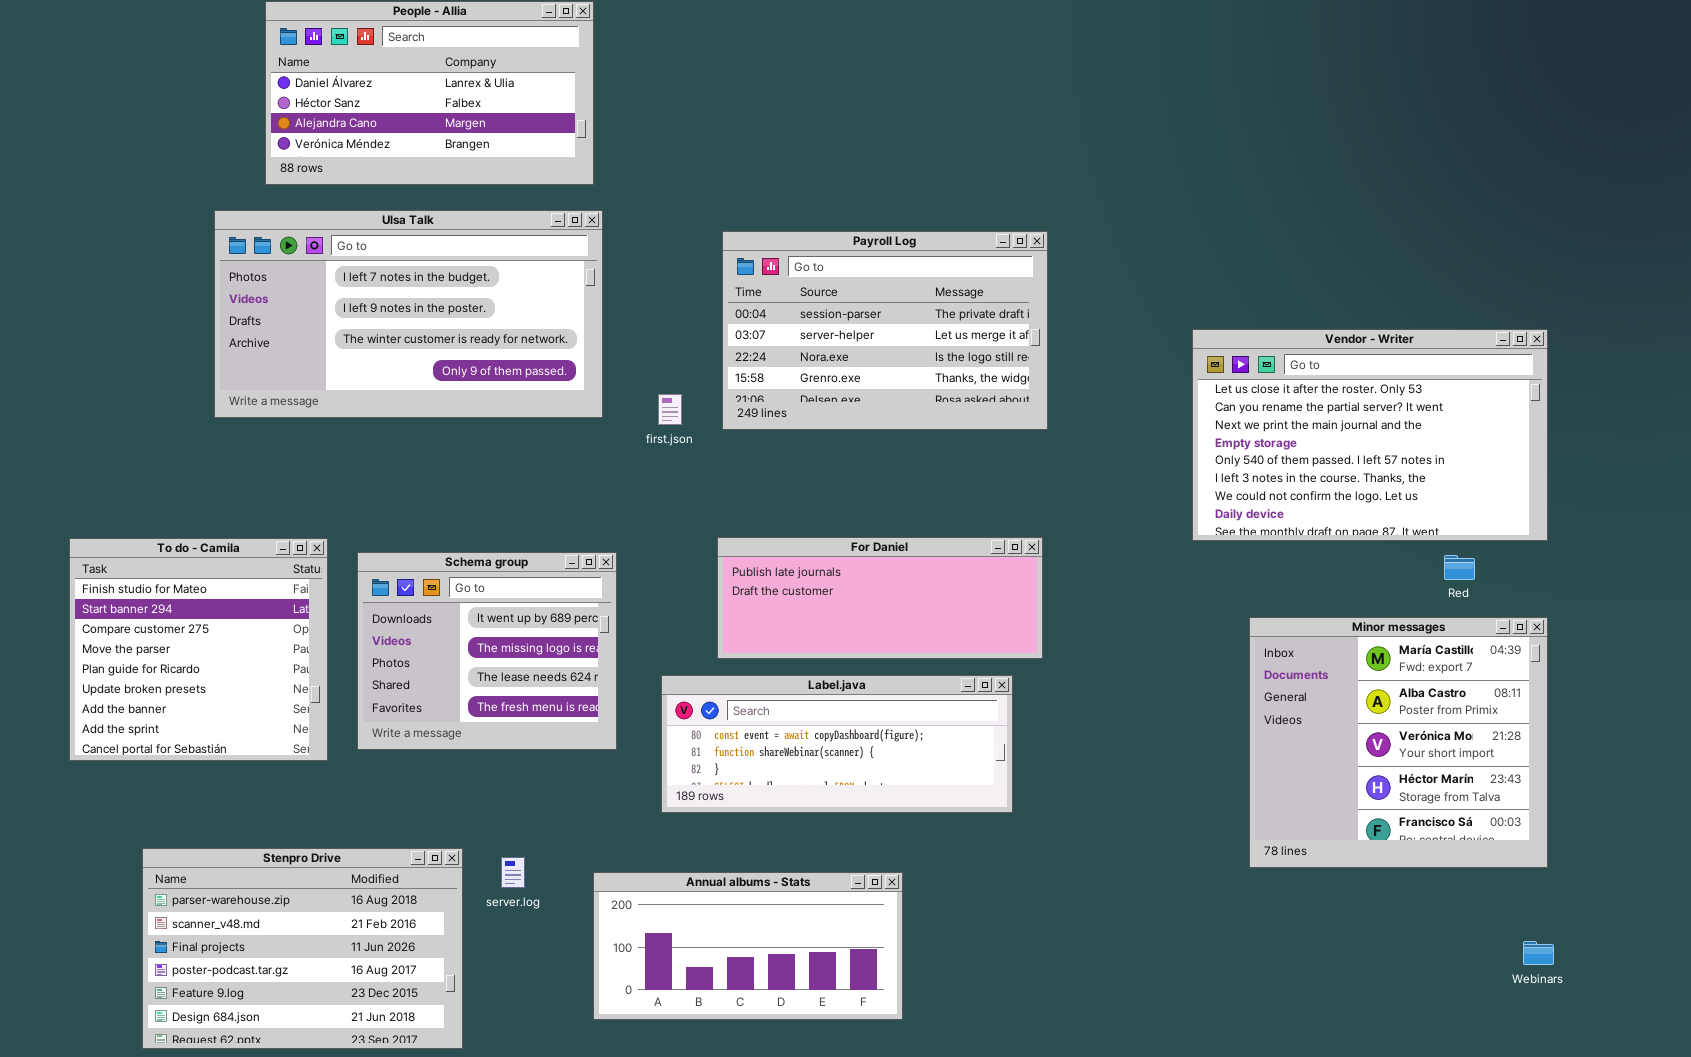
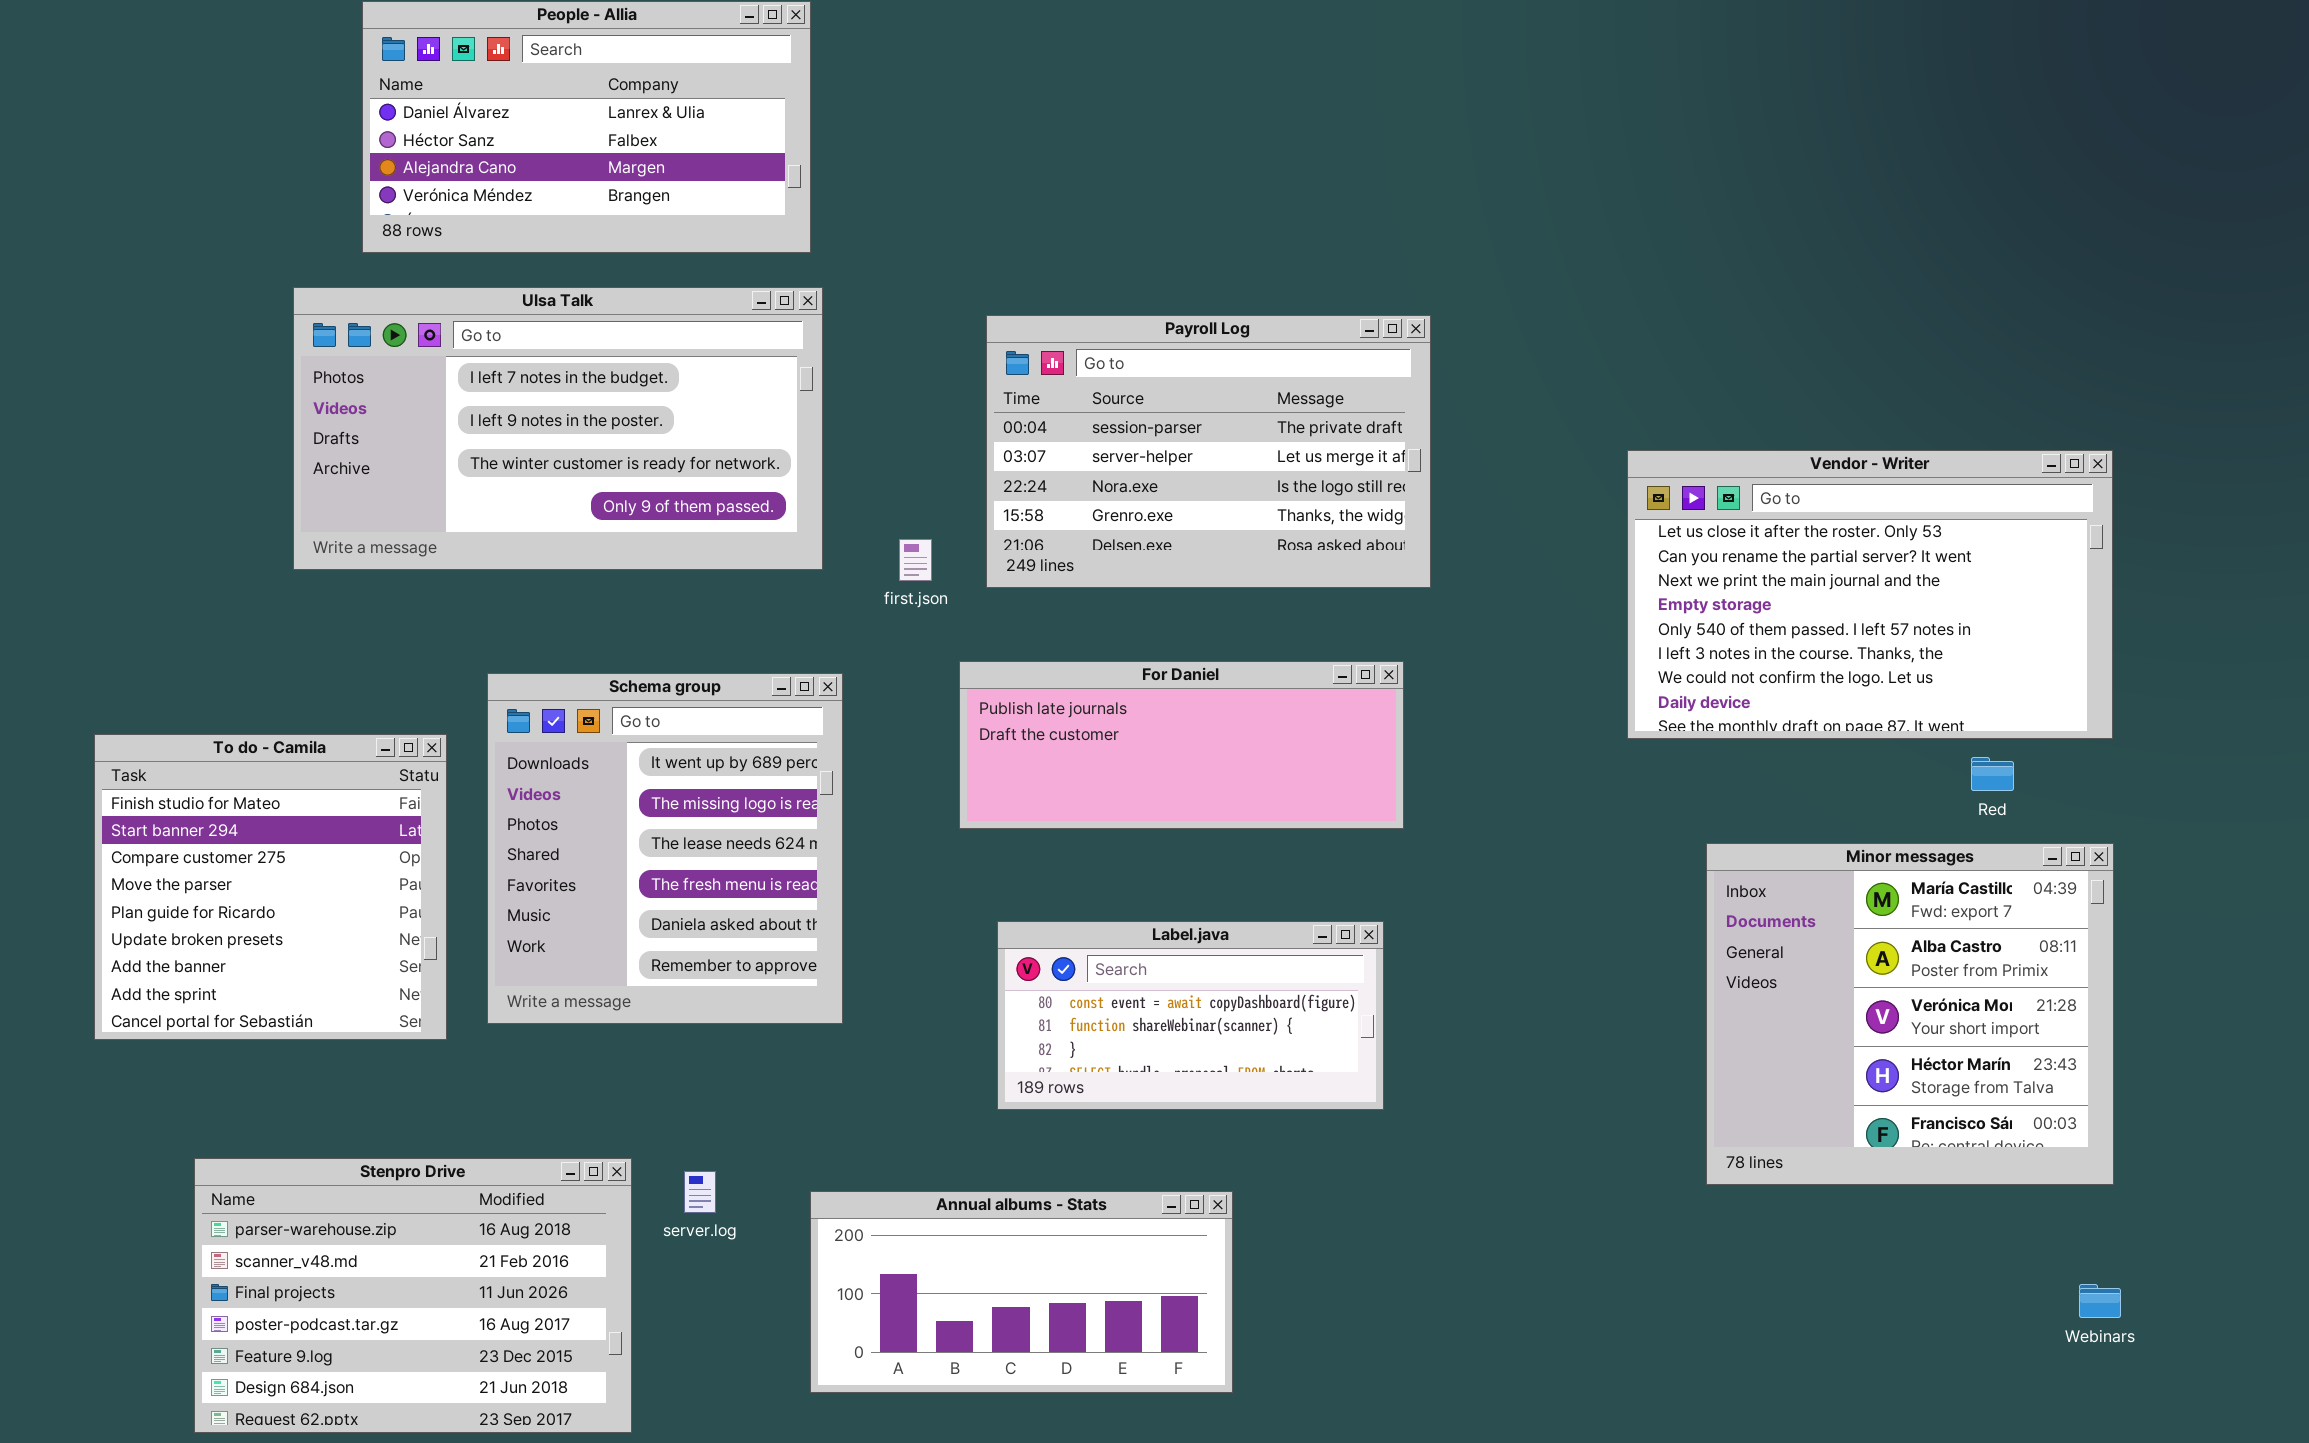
For Daniel: [717,537,1043,659] -> [959,661,1404,829], moved
Schema group: [357,552,617,750] -> [487,673,843,1024], resized
Label.java: [661,675,1013,813] -> [997,921,1384,1110], resized

